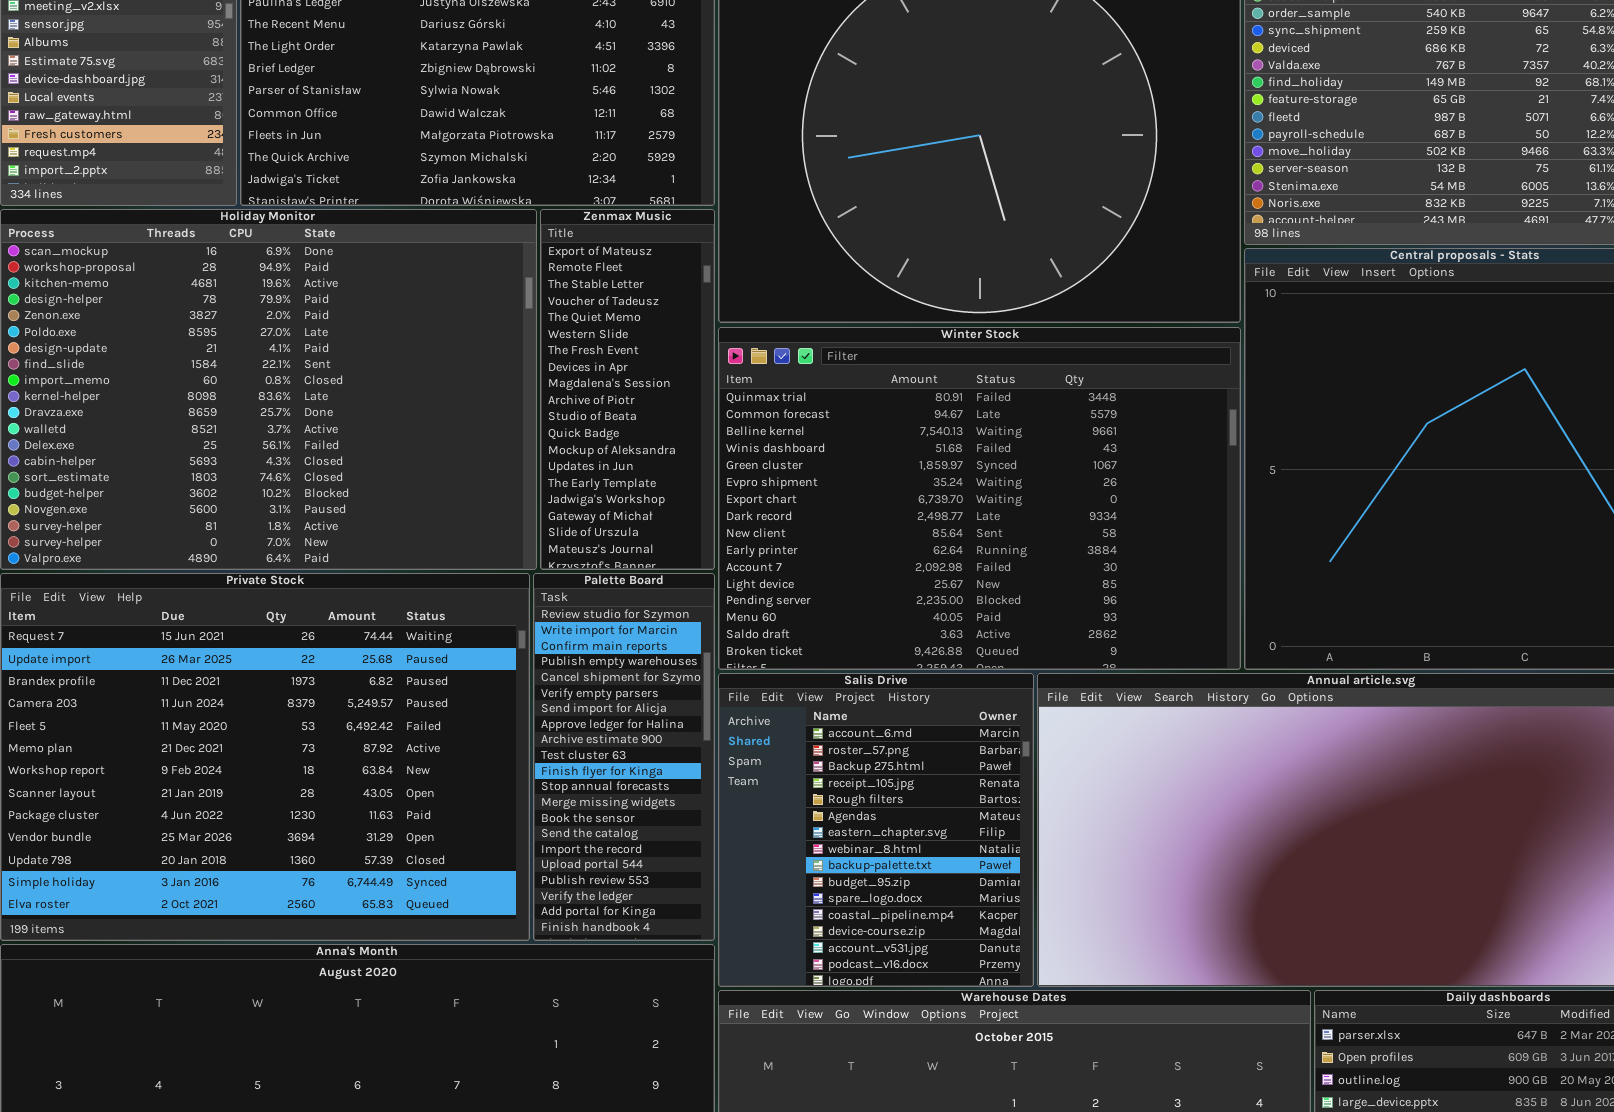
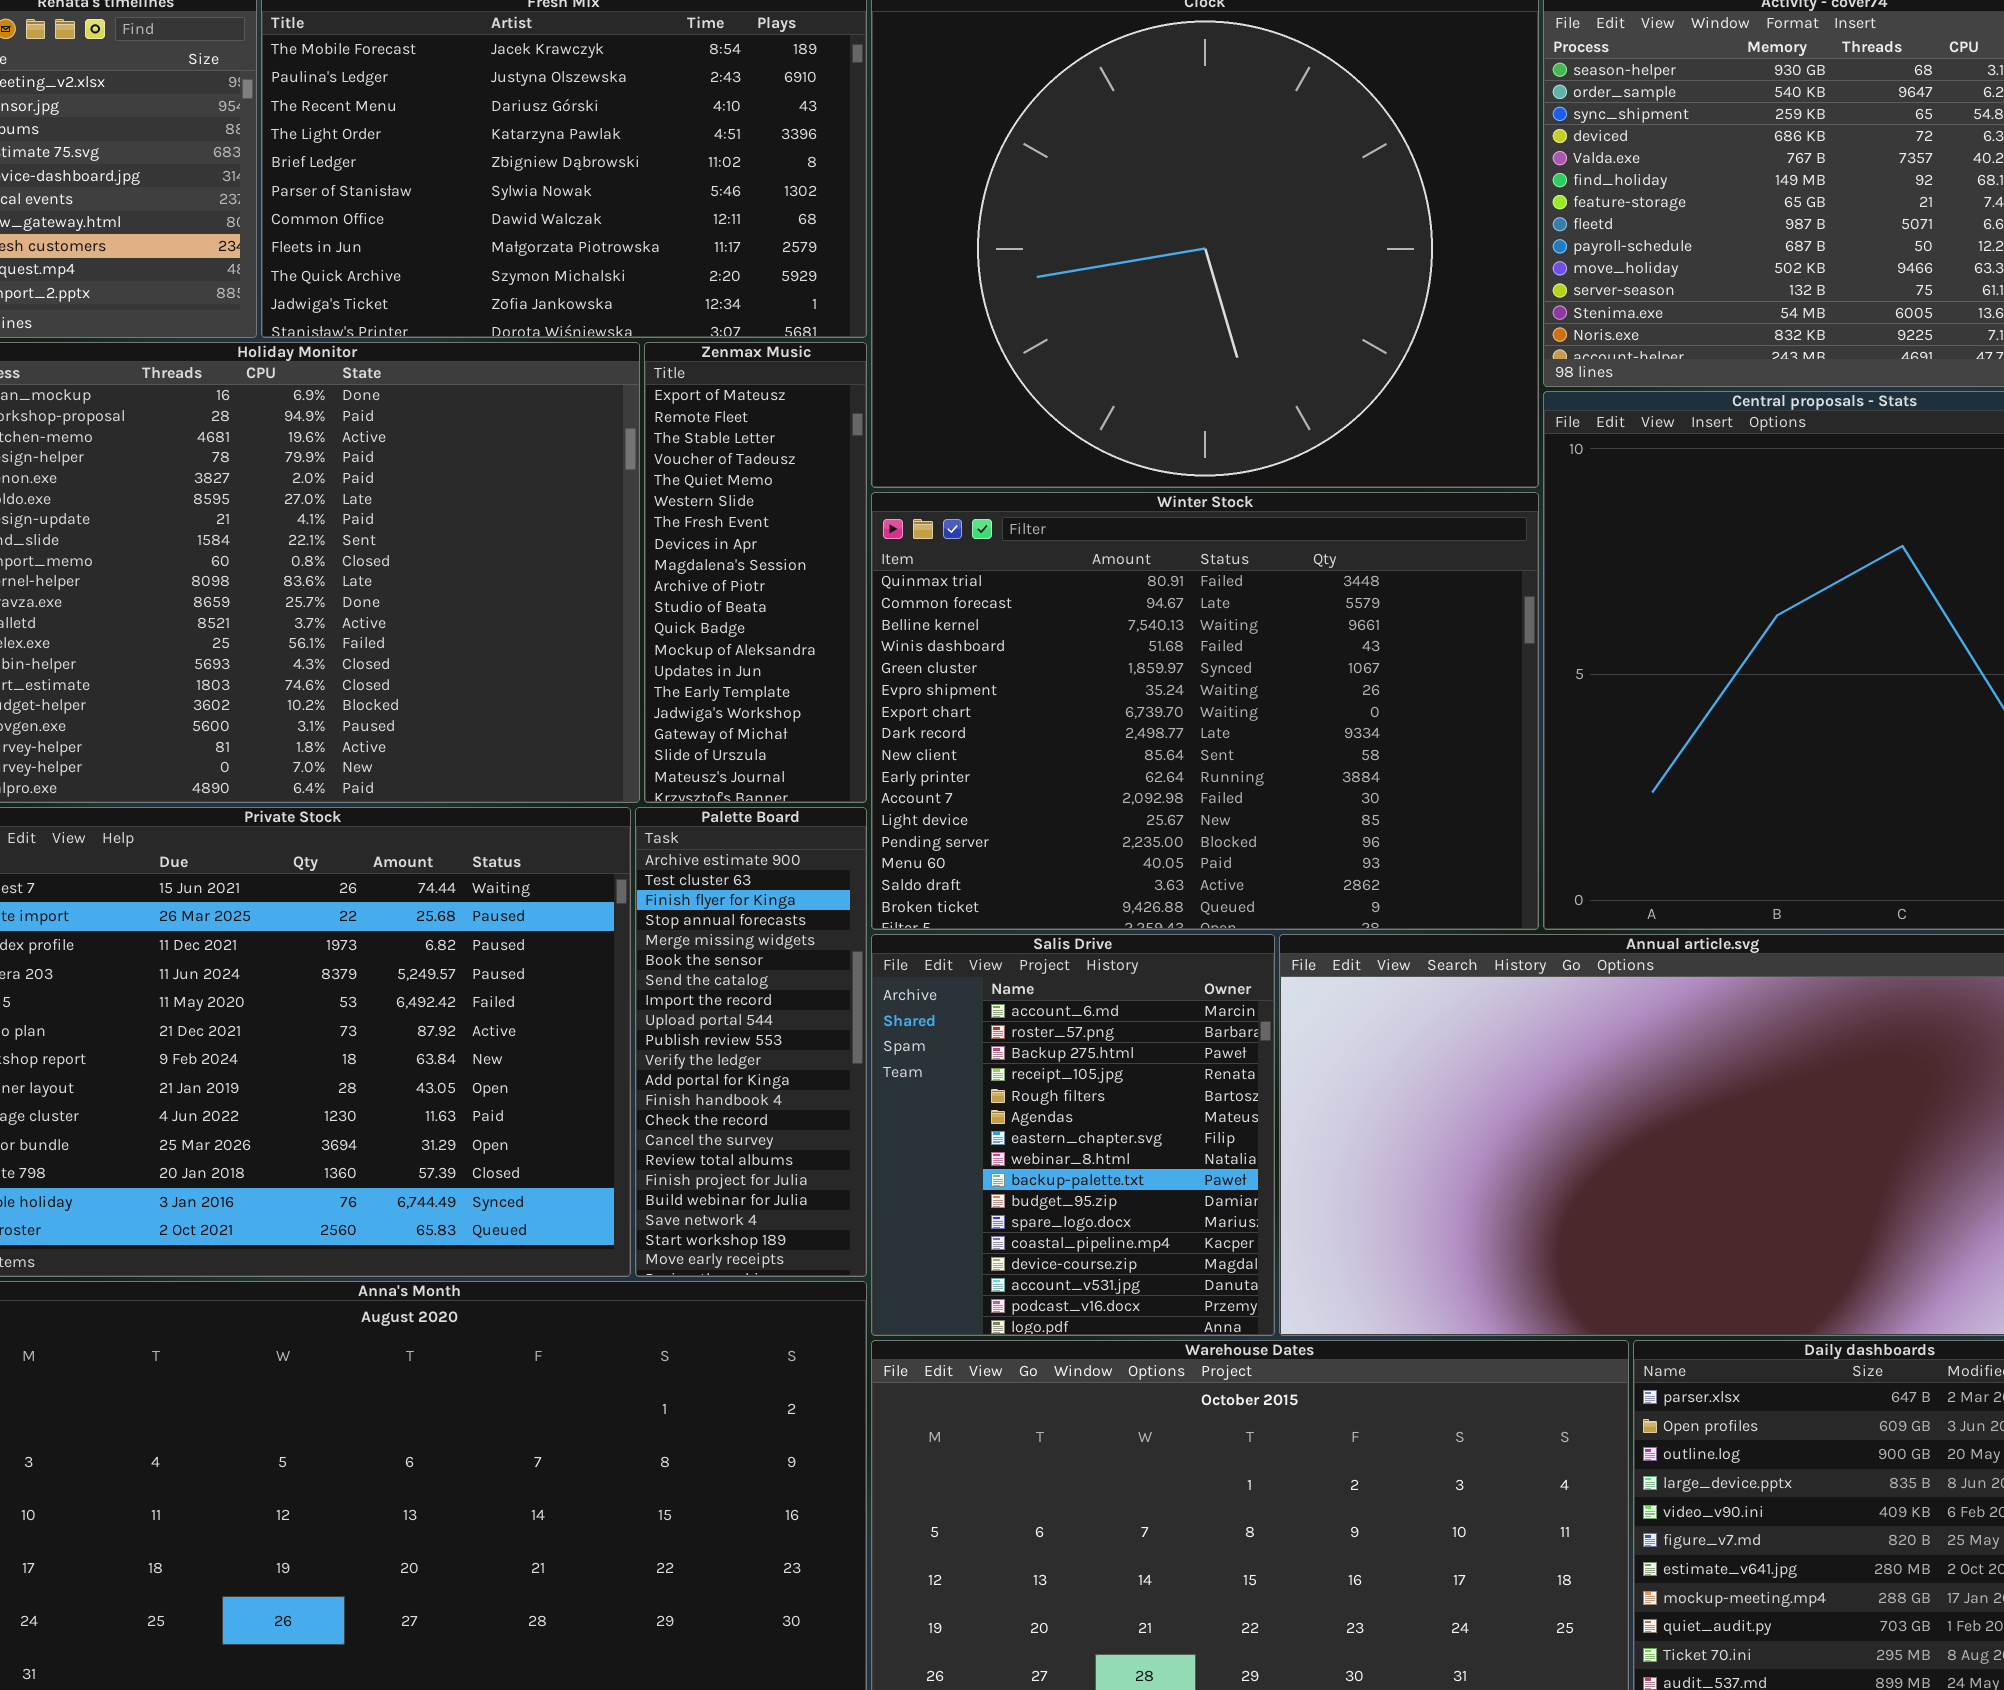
Palette Board: [533,573,715,941] -> [635,807,867,1277], scrolled down 8 rows

